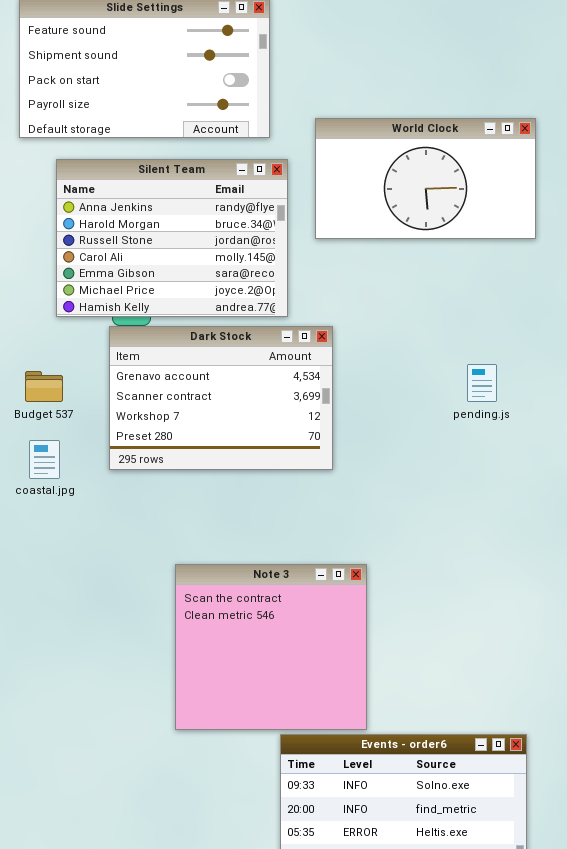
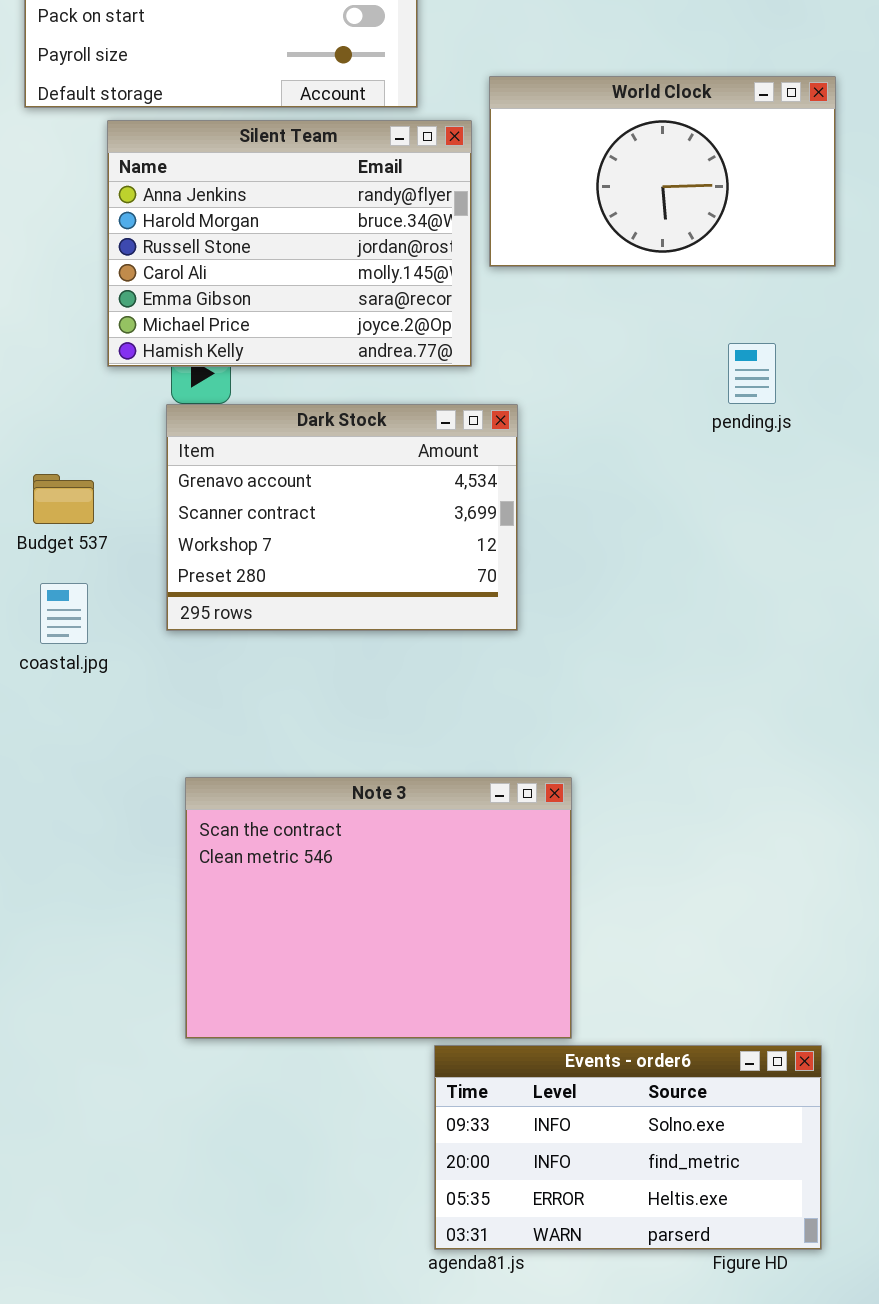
Silent Team: [56,159,288,317] -> [107,120,472,367], moved
pending.js: [467,364,497,402] -> [728,343,776,404], moved
Note 3: [175,564,367,730] -> [185,777,572,1039], resized

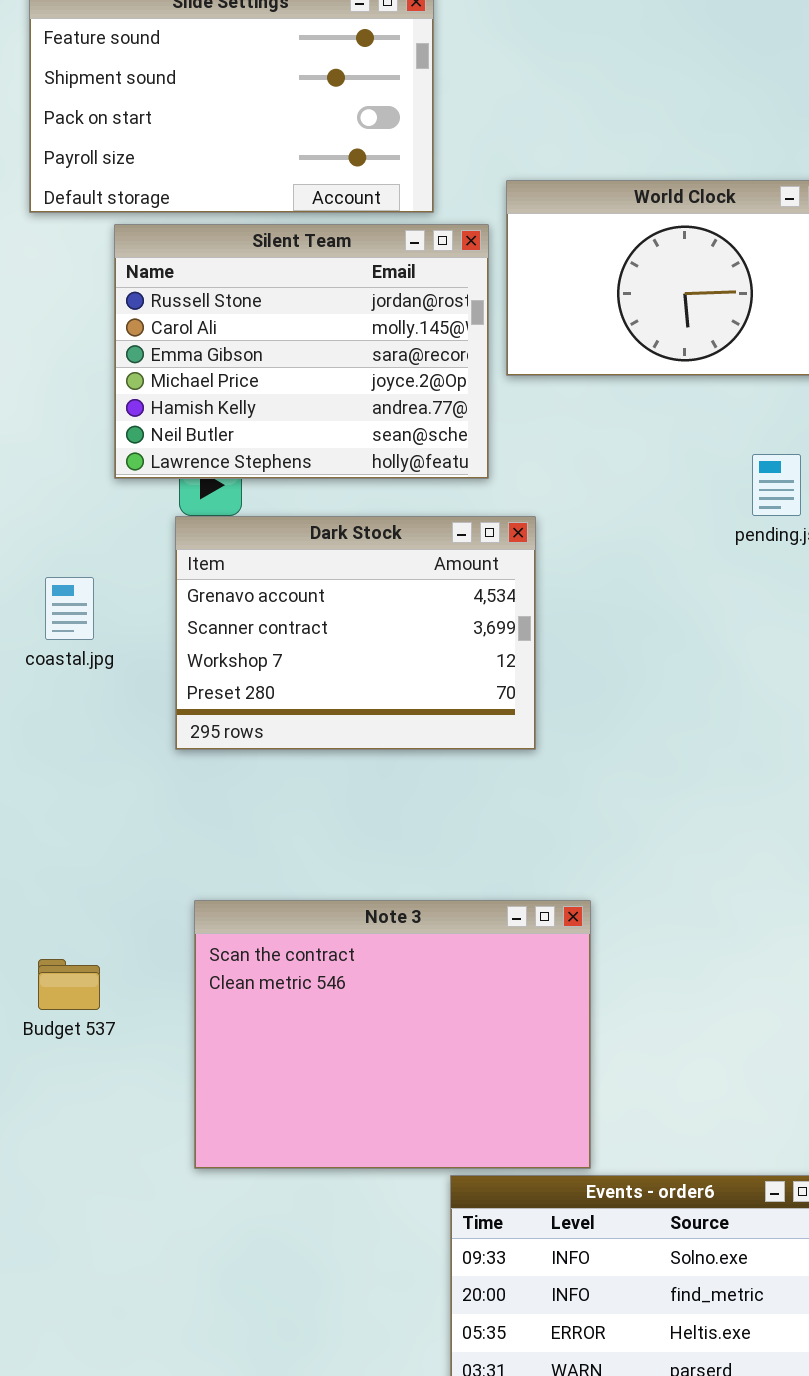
Silent Team: [107,120,472,367] -> [114,224,489,479], scrolled down 2 rows
Budget 537: [33,474,94,524] -> [38,959,100,1010], moved
coastal.jpg: [40,583,88,644] -> [45,577,94,640], moved

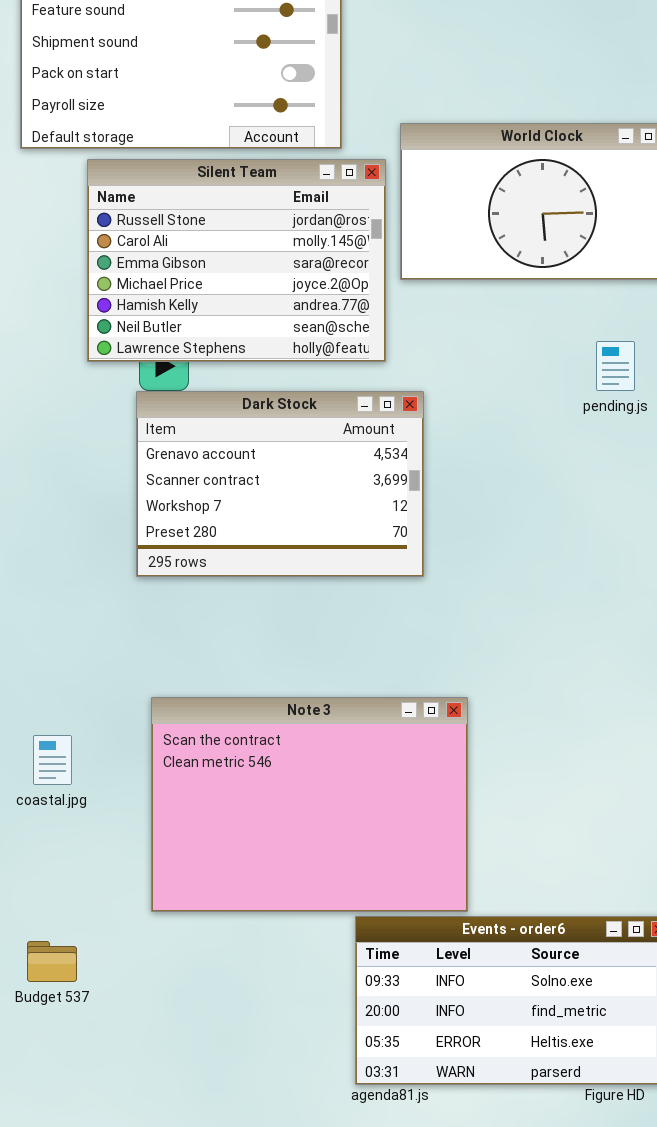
coastal.jpg: [45,577,94,640] -> [33,735,72,785], moved
Budget 537: [38,959,100,1010] -> [27,941,77,982], moved

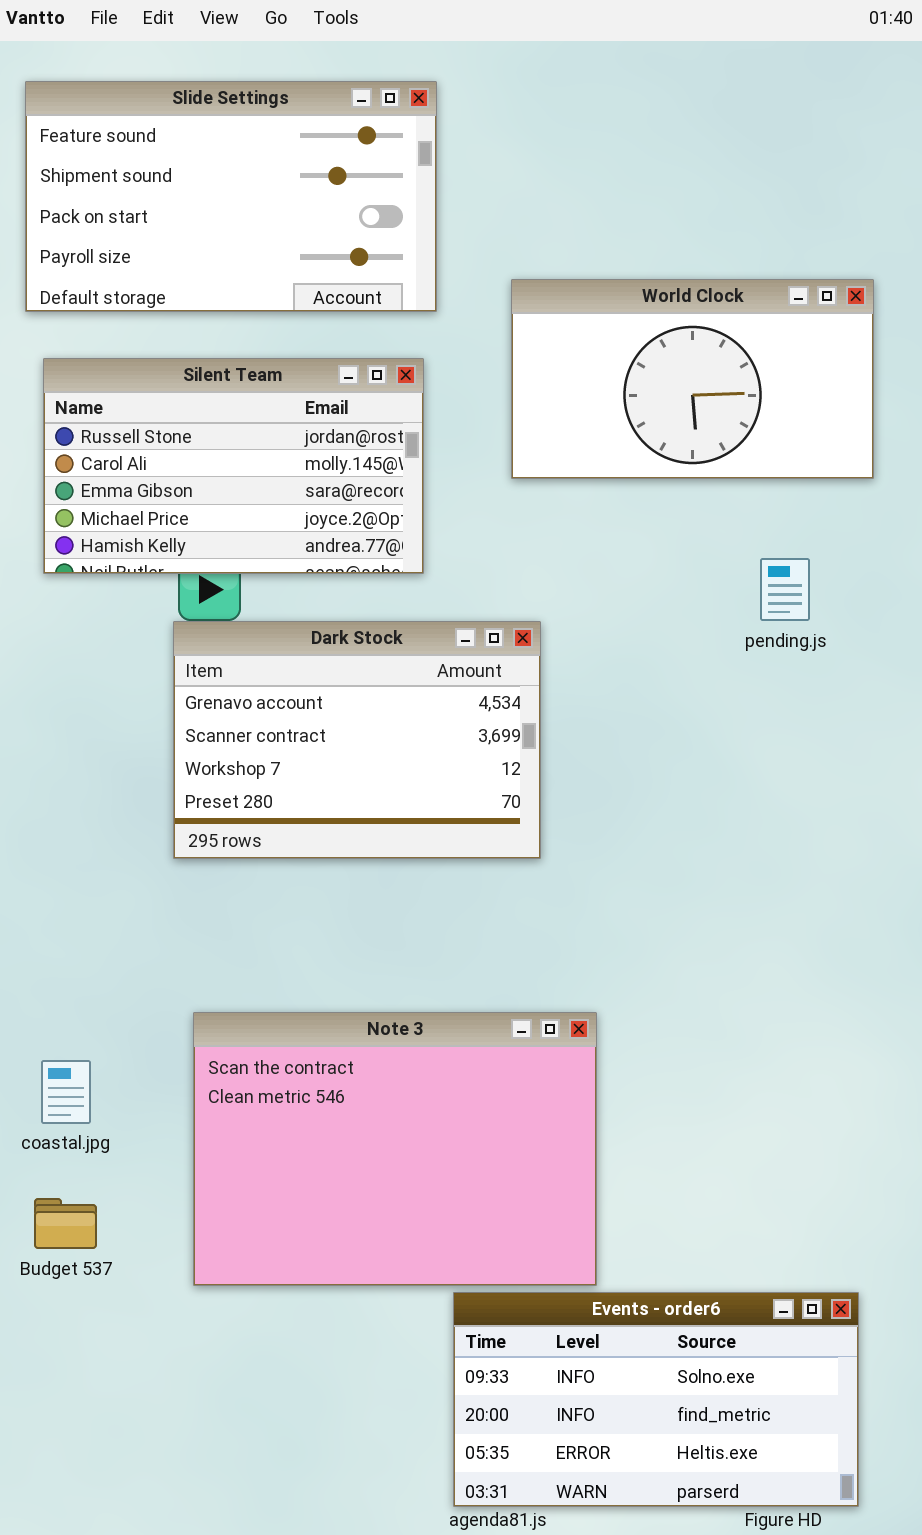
Silent Team: [87,159,386,362] -> [43,358,424,574], moved, resized
Budget 537: [27,941,77,982] -> [34,1198,97,1249], moved

